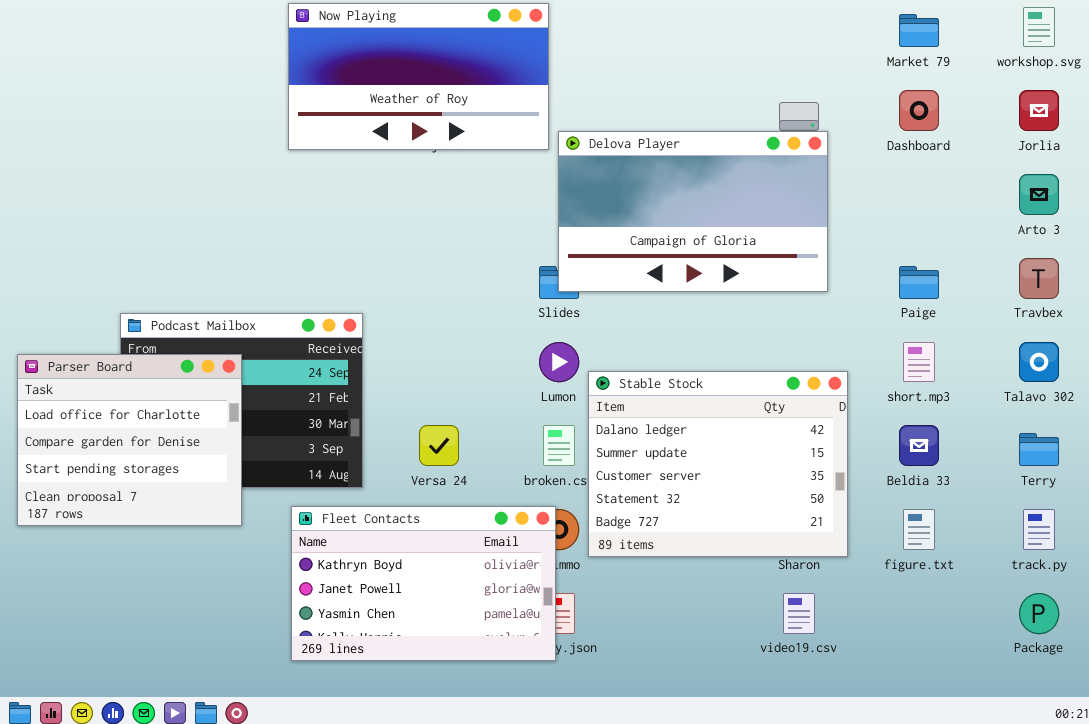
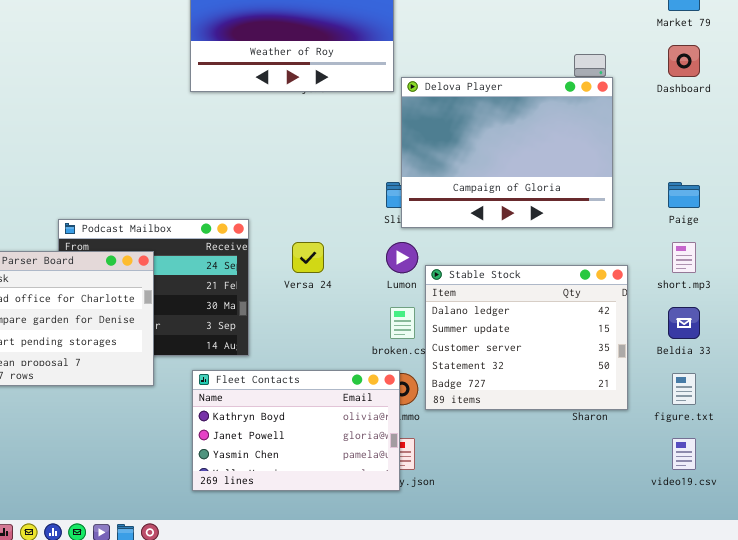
Delova Player: [558,131,828,292] -> [401,77,613,228], resized
Versa 24: [419,425,459,466] -> [292,242,324,273], moved
video19.csv: [783,593,815,634] -> [672,438,696,470], moved

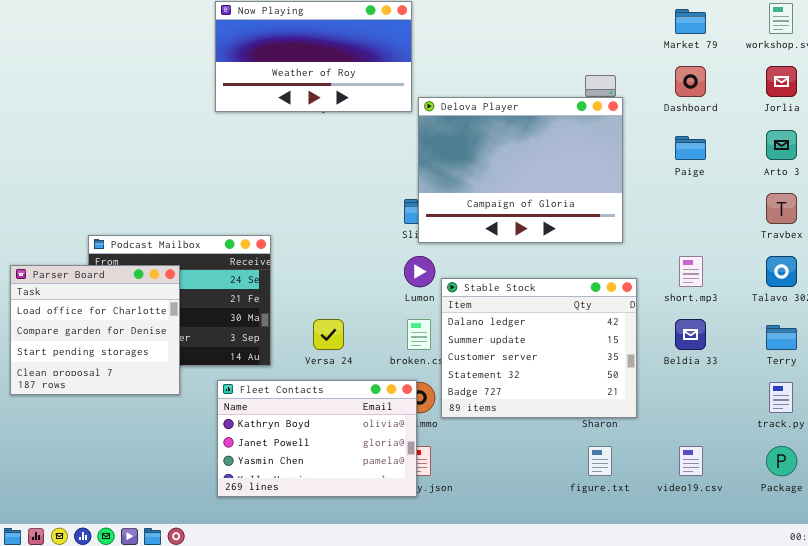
Paige: [668,182,700,208] -> [675,136,706,160], moved
Versa 24: [292,242,324,273] -> [313,319,344,350], moved
figure.txt: [672,373,696,405] -> [588,446,612,476], moved

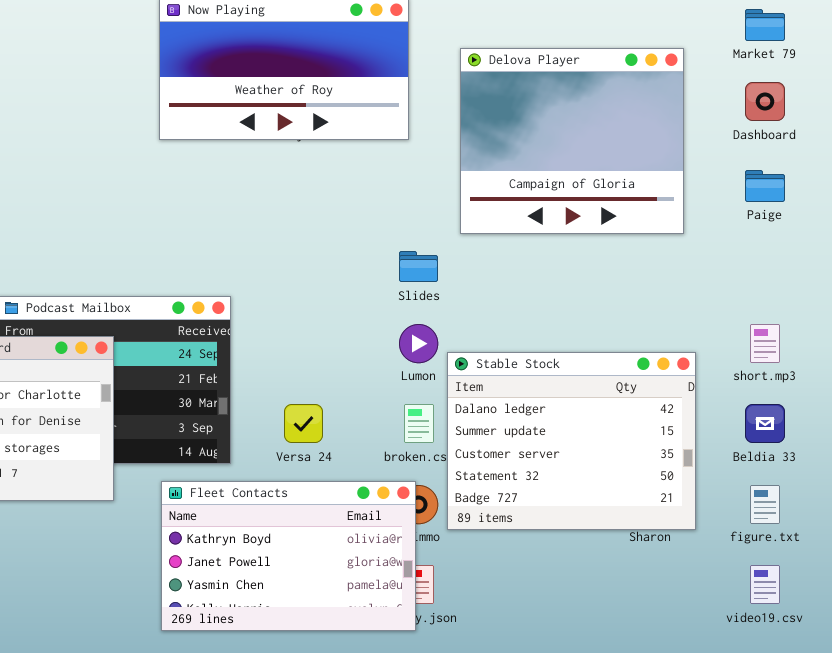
Delova Player: [418,97,623,243] -> [460,48,684,234], moved, resized
figure.txt: [588,446,612,476] -> [750,485,780,524], moved

